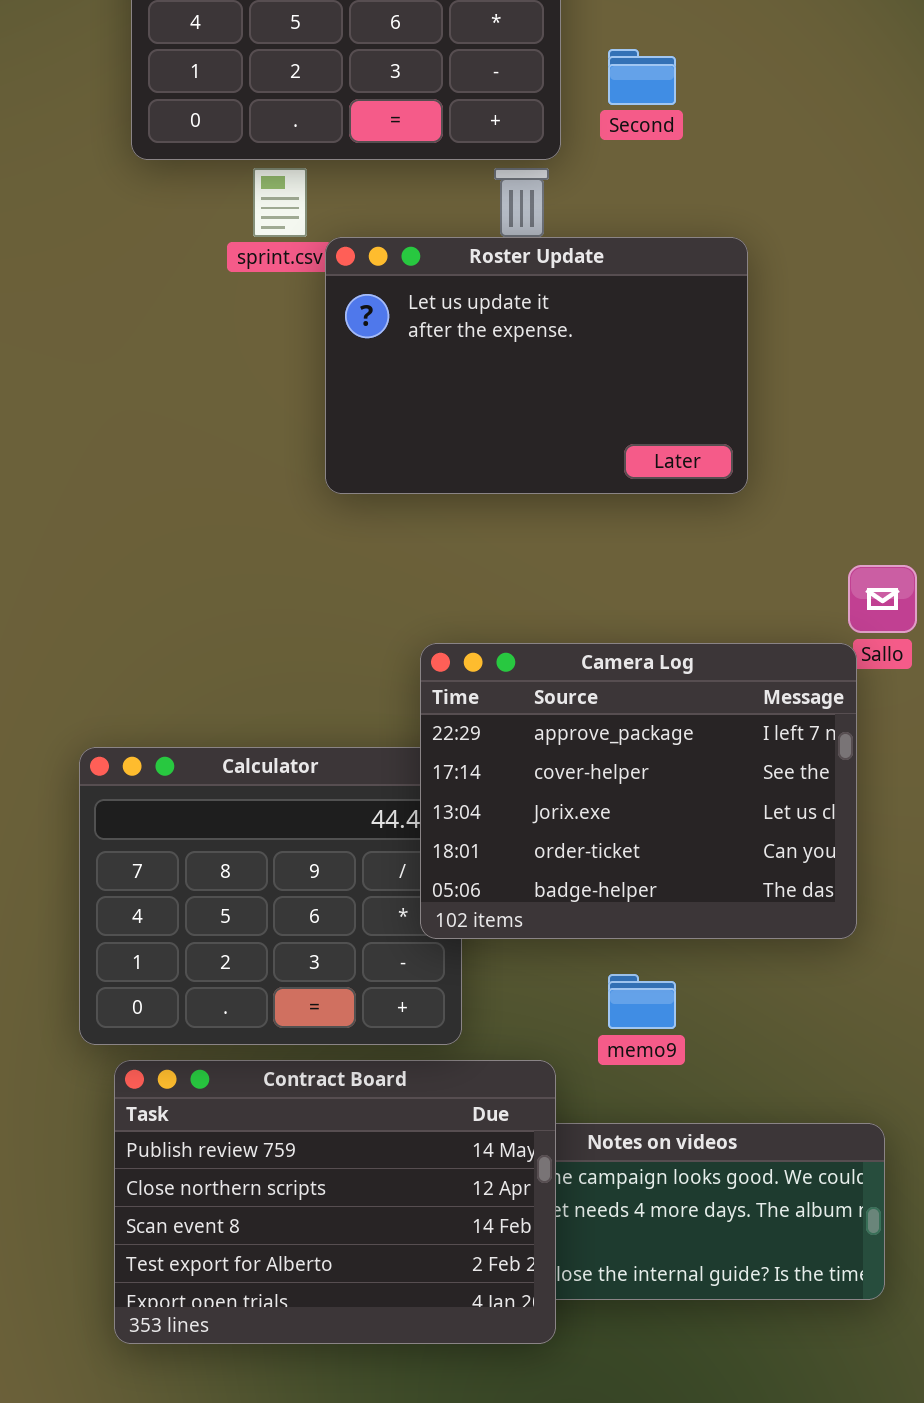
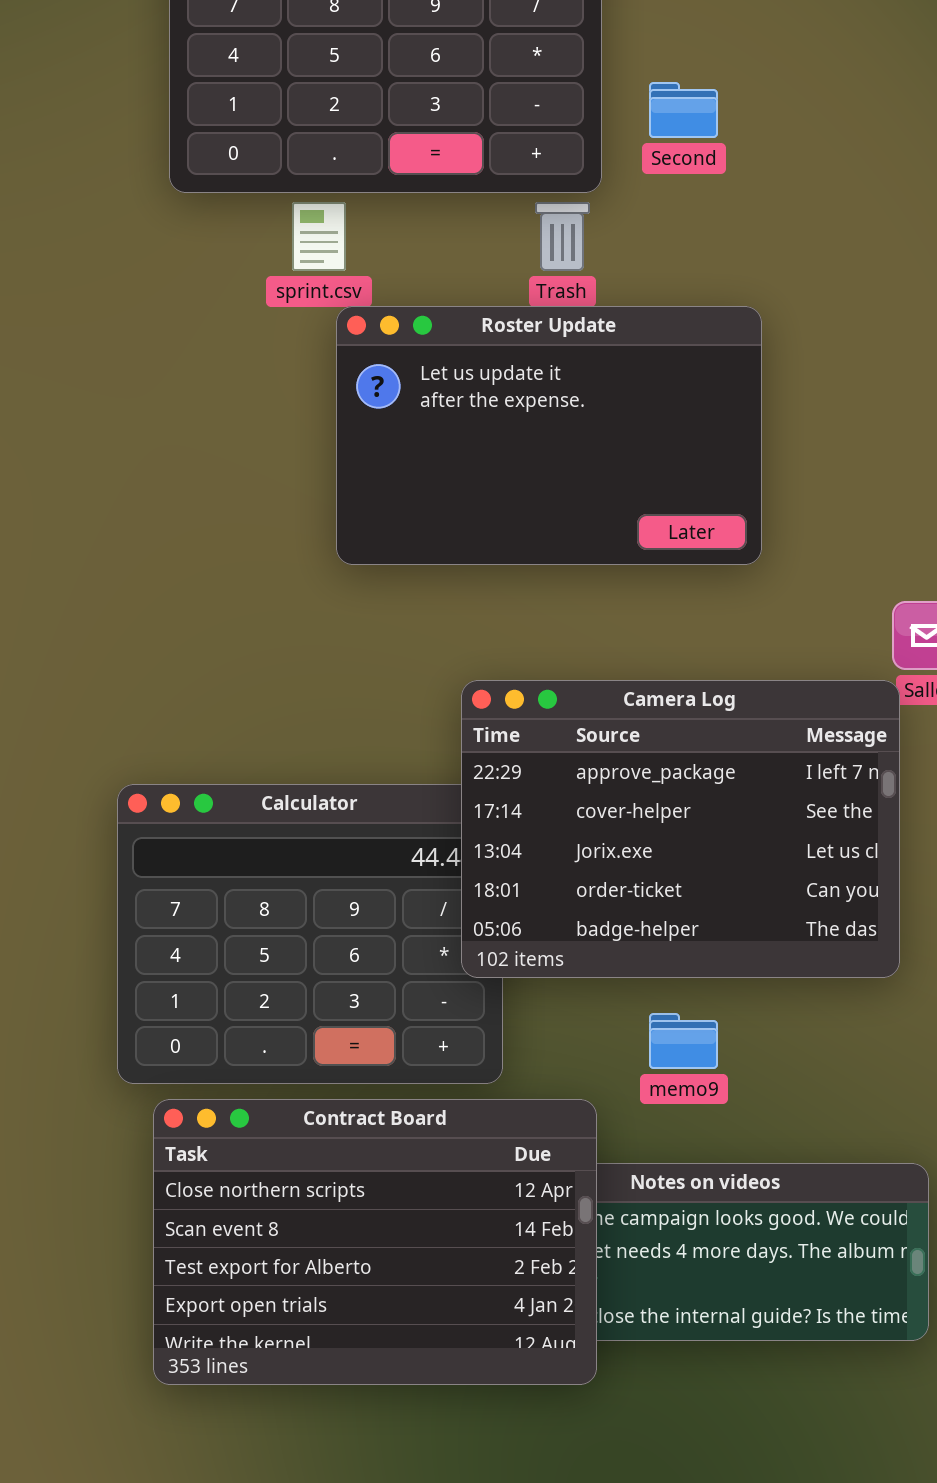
Roster Update: [325,237,748,494] -> [336,306,762,565], moved
Contract Board: [114,1060,556,1344] -> [153,1099,597,1385], scrolled down 1 row

